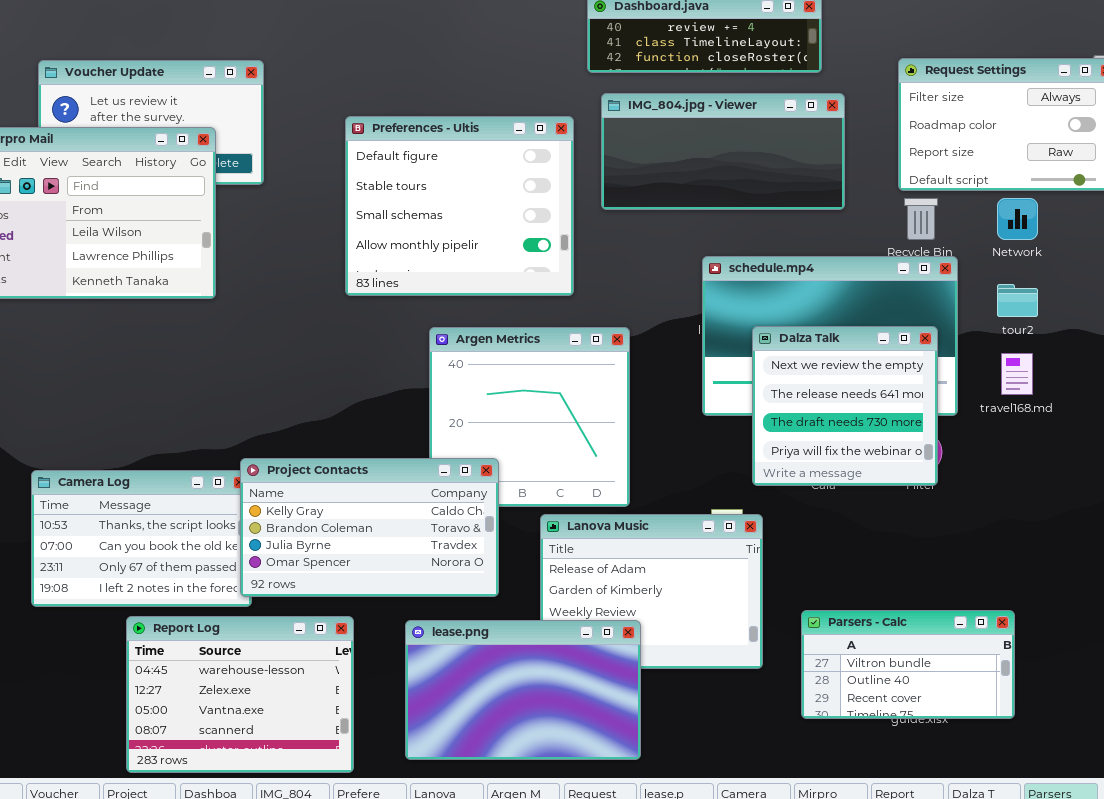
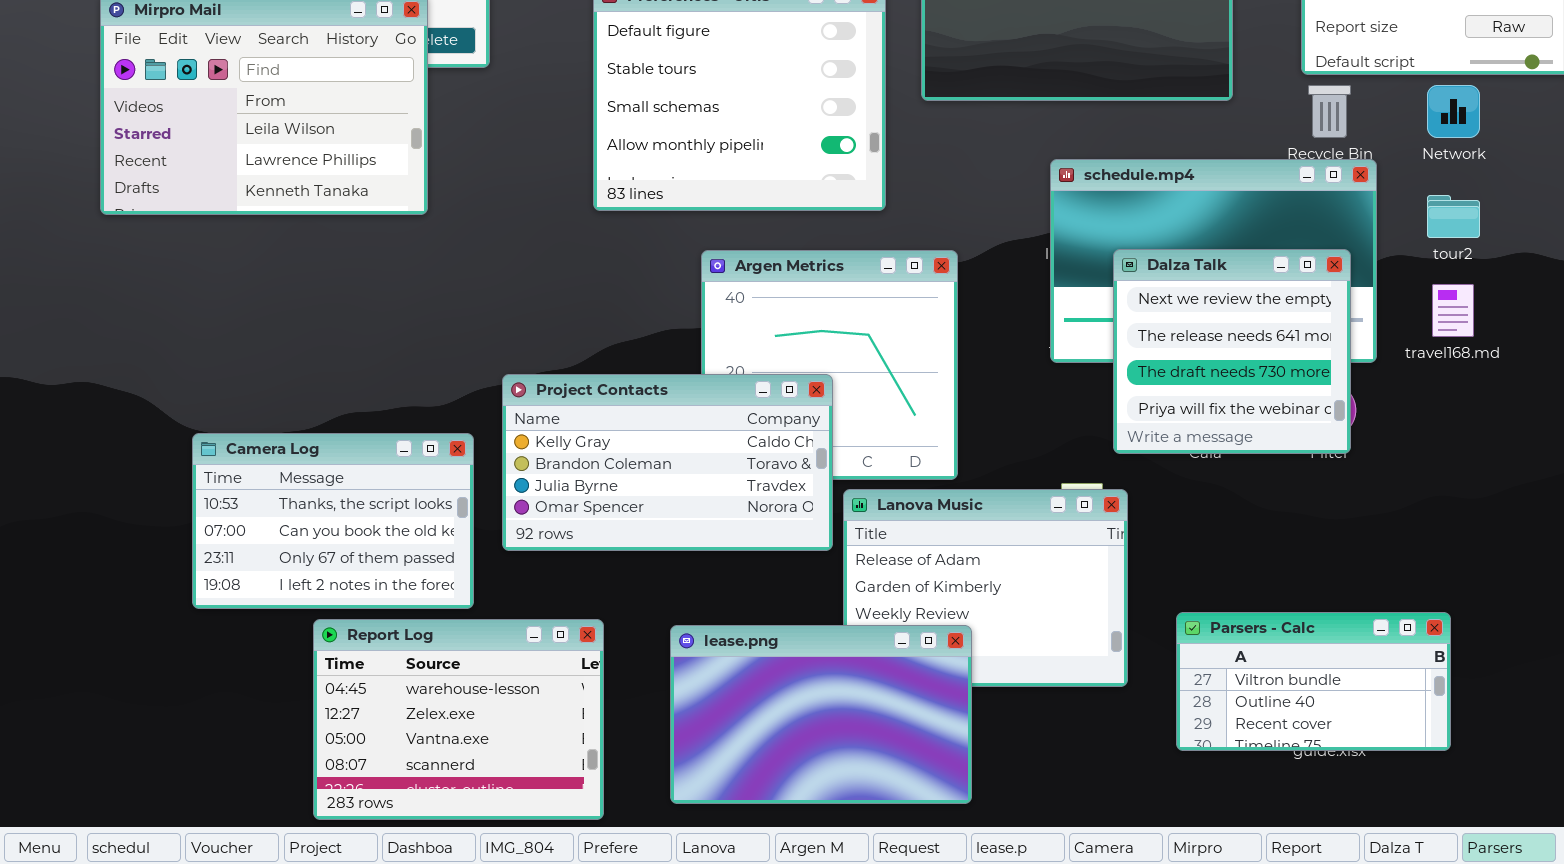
Project Contacts: [240,458,499,597] -> [502,374,833,551], moved

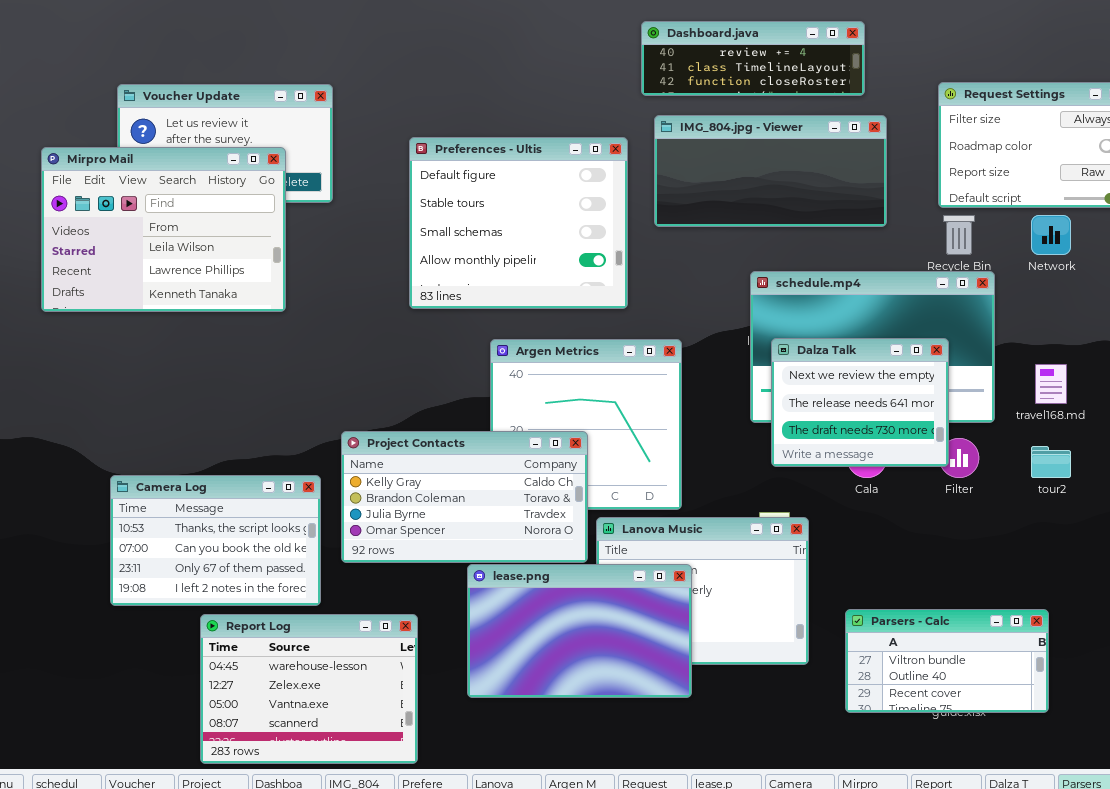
tour2: [1427,195,1480,238] -> [1031,446,1071,478], moved
Dalza Talk: [1113,249,1351,454] -> [771,338,949,467], moved, resized
lease.png: [670,625,972,804] -> [467,564,692,698], moved

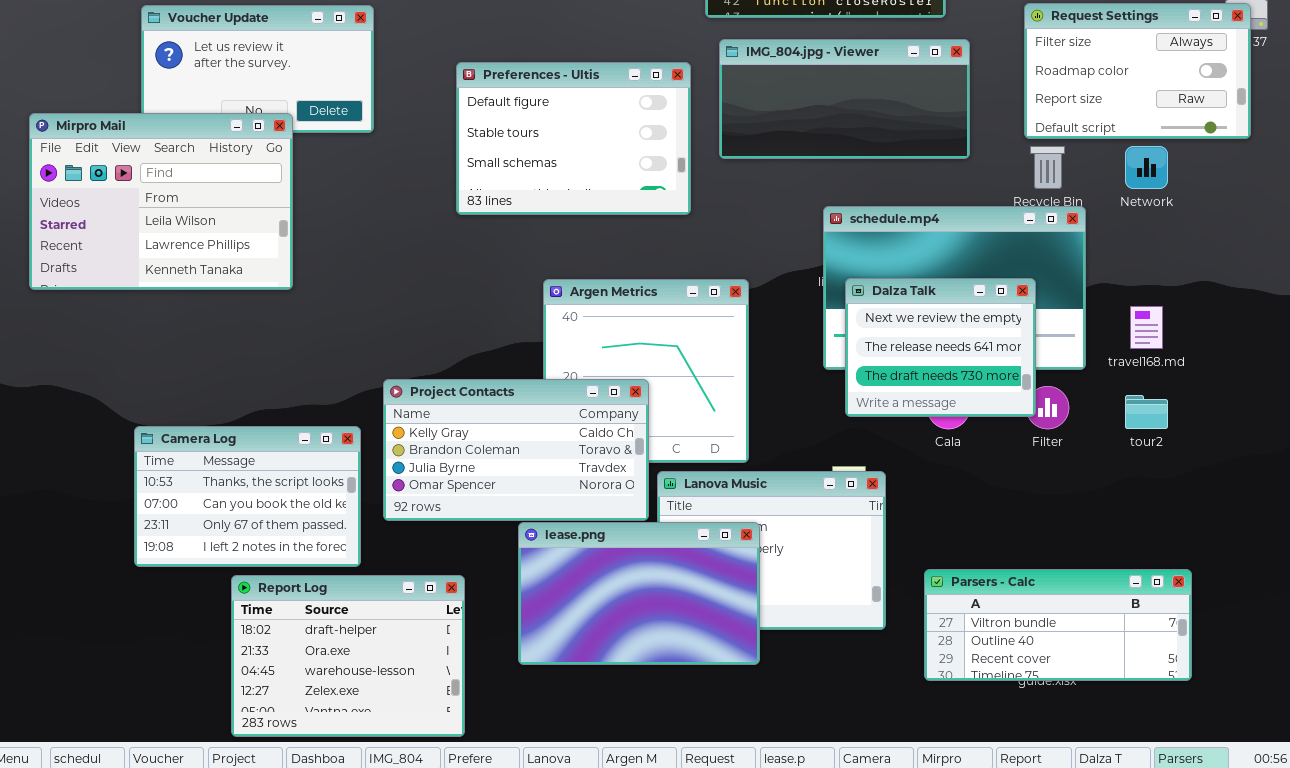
Preferences - Ultis: [409,137,628,309] -> [456,62,691,215], resized
Mirpro Mail: [41,147,286,312] -> [29,113,293,290], moved
Parsers - Calc: [845,609,1049,713] -> [924,569,1192,681], resized
Report Log: [200,614,418,764] -> [231,575,465,737], scrolled up 2 rows

